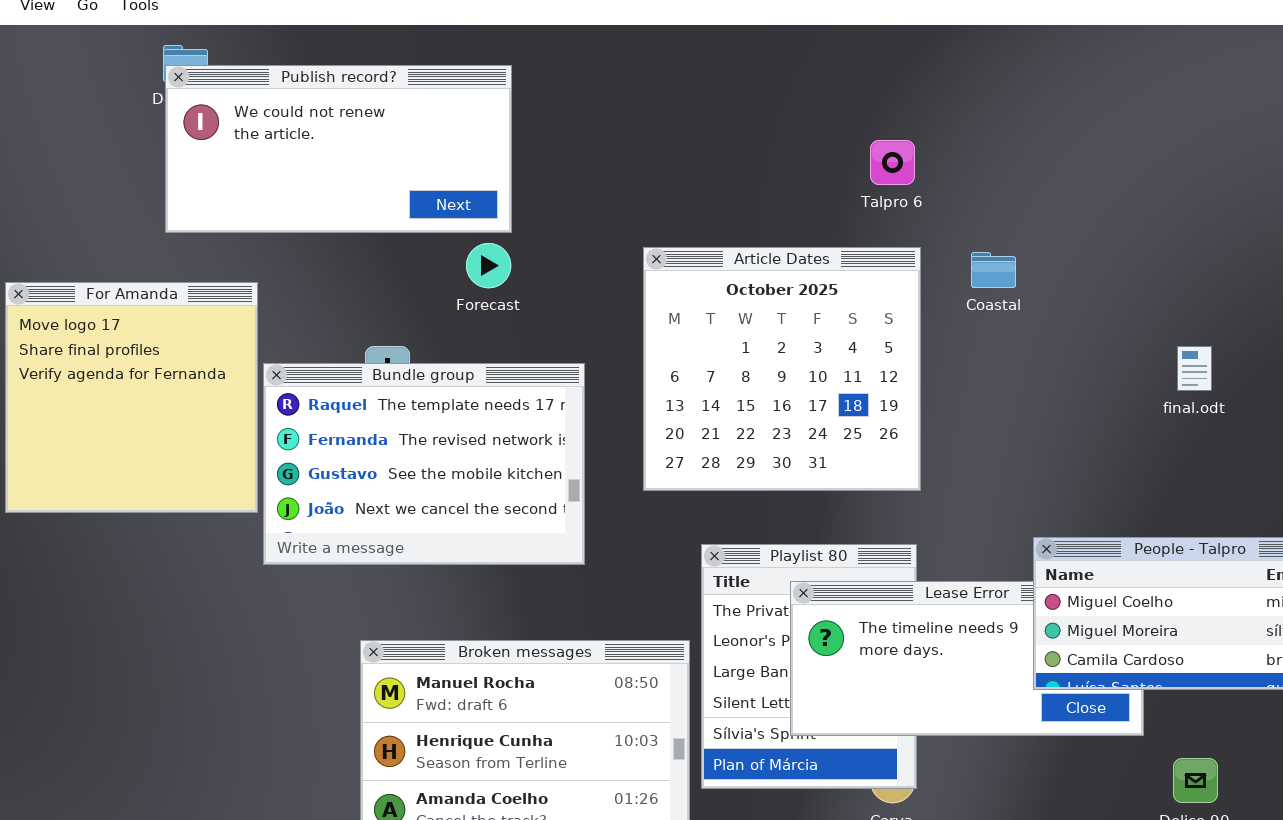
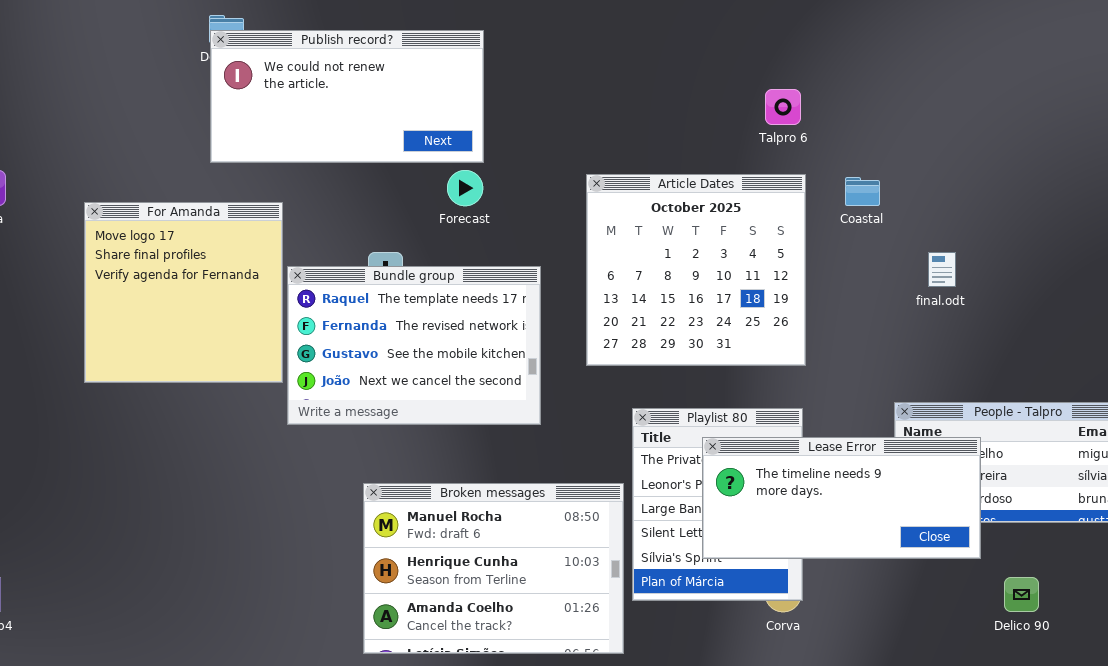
final.odt: [1177,346,1212,391] -> [928,252,956,287], moved
Lease Error: [790,581,1144,736] -> [702,437,981,559], raised

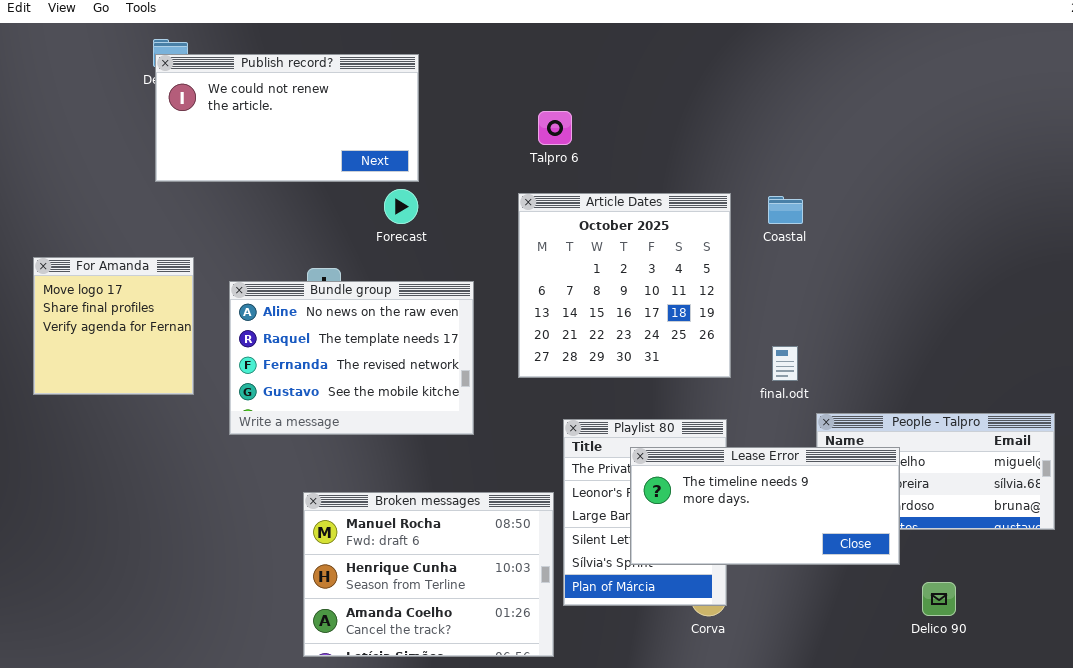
Talpro 6: [765,89,801,125] -> [538,111,572,145], moved
For Amanda: [84,202,283,383] -> [33,257,194,395], resized
final.odt: [928,252,956,287] -> [772,346,798,381], moved
Bundle group: [287,266,541,425] -> [229,281,474,435], scrolled up 1 row

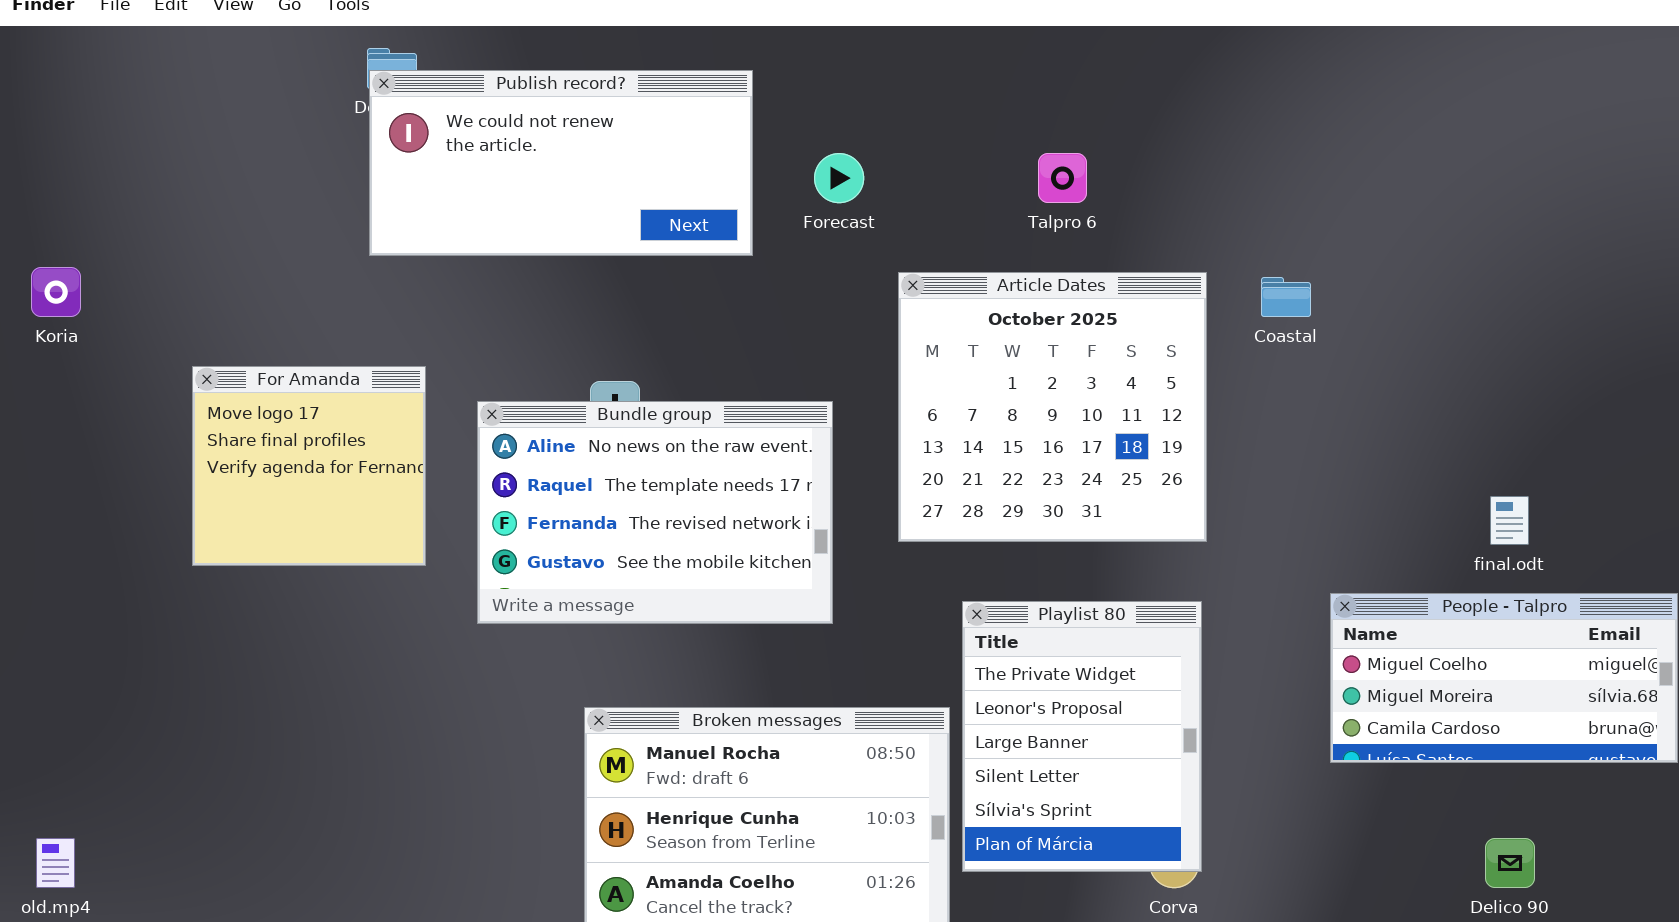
Talpro 6: [538,111,572,145] -> [1038,153,1087,203], moved
Forecast: [384,189,418,224] -> [814,153,864,203], moved
final.odt: [772,346,798,381] -> [1490,496,1529,545], moved
Lease Error: [630,447,900,565] -> none, closed

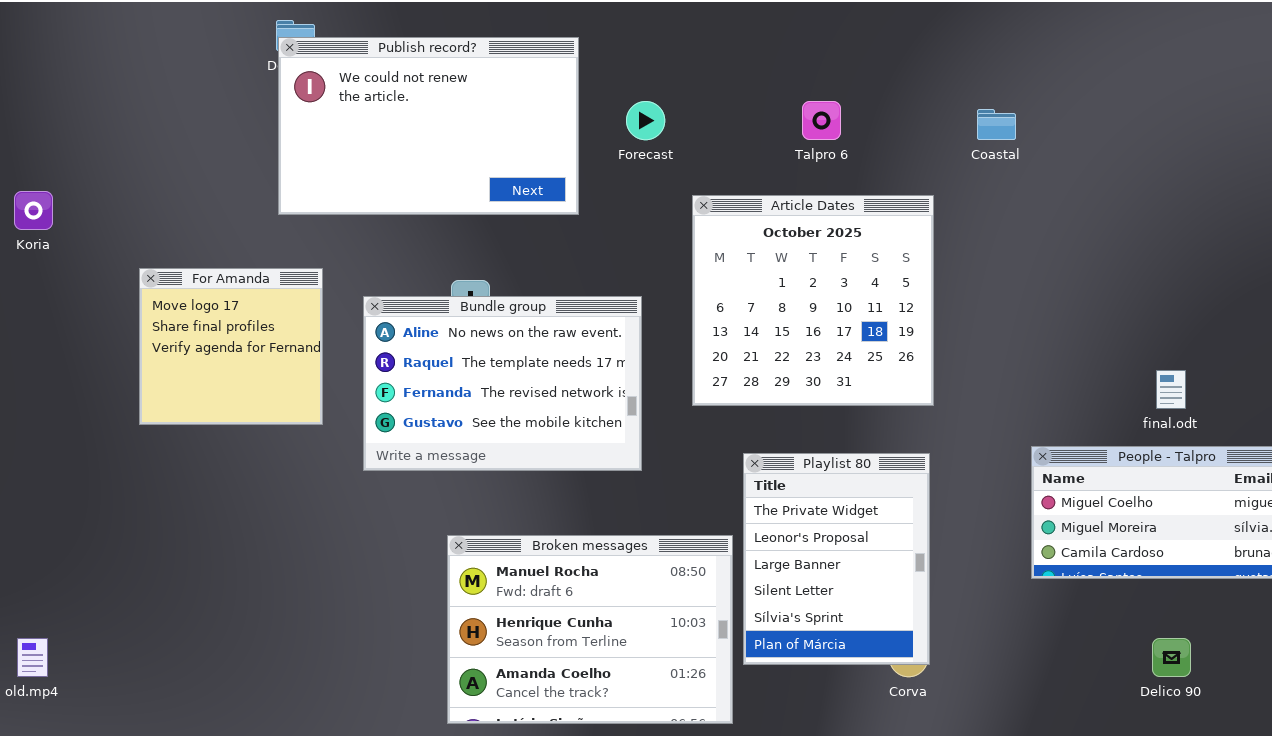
Publish record?: [369,70,753,256] -> [278,37,579,215], resized
Coastal: [1261,277,1311,317] -> [977,109,1016,140], moved

